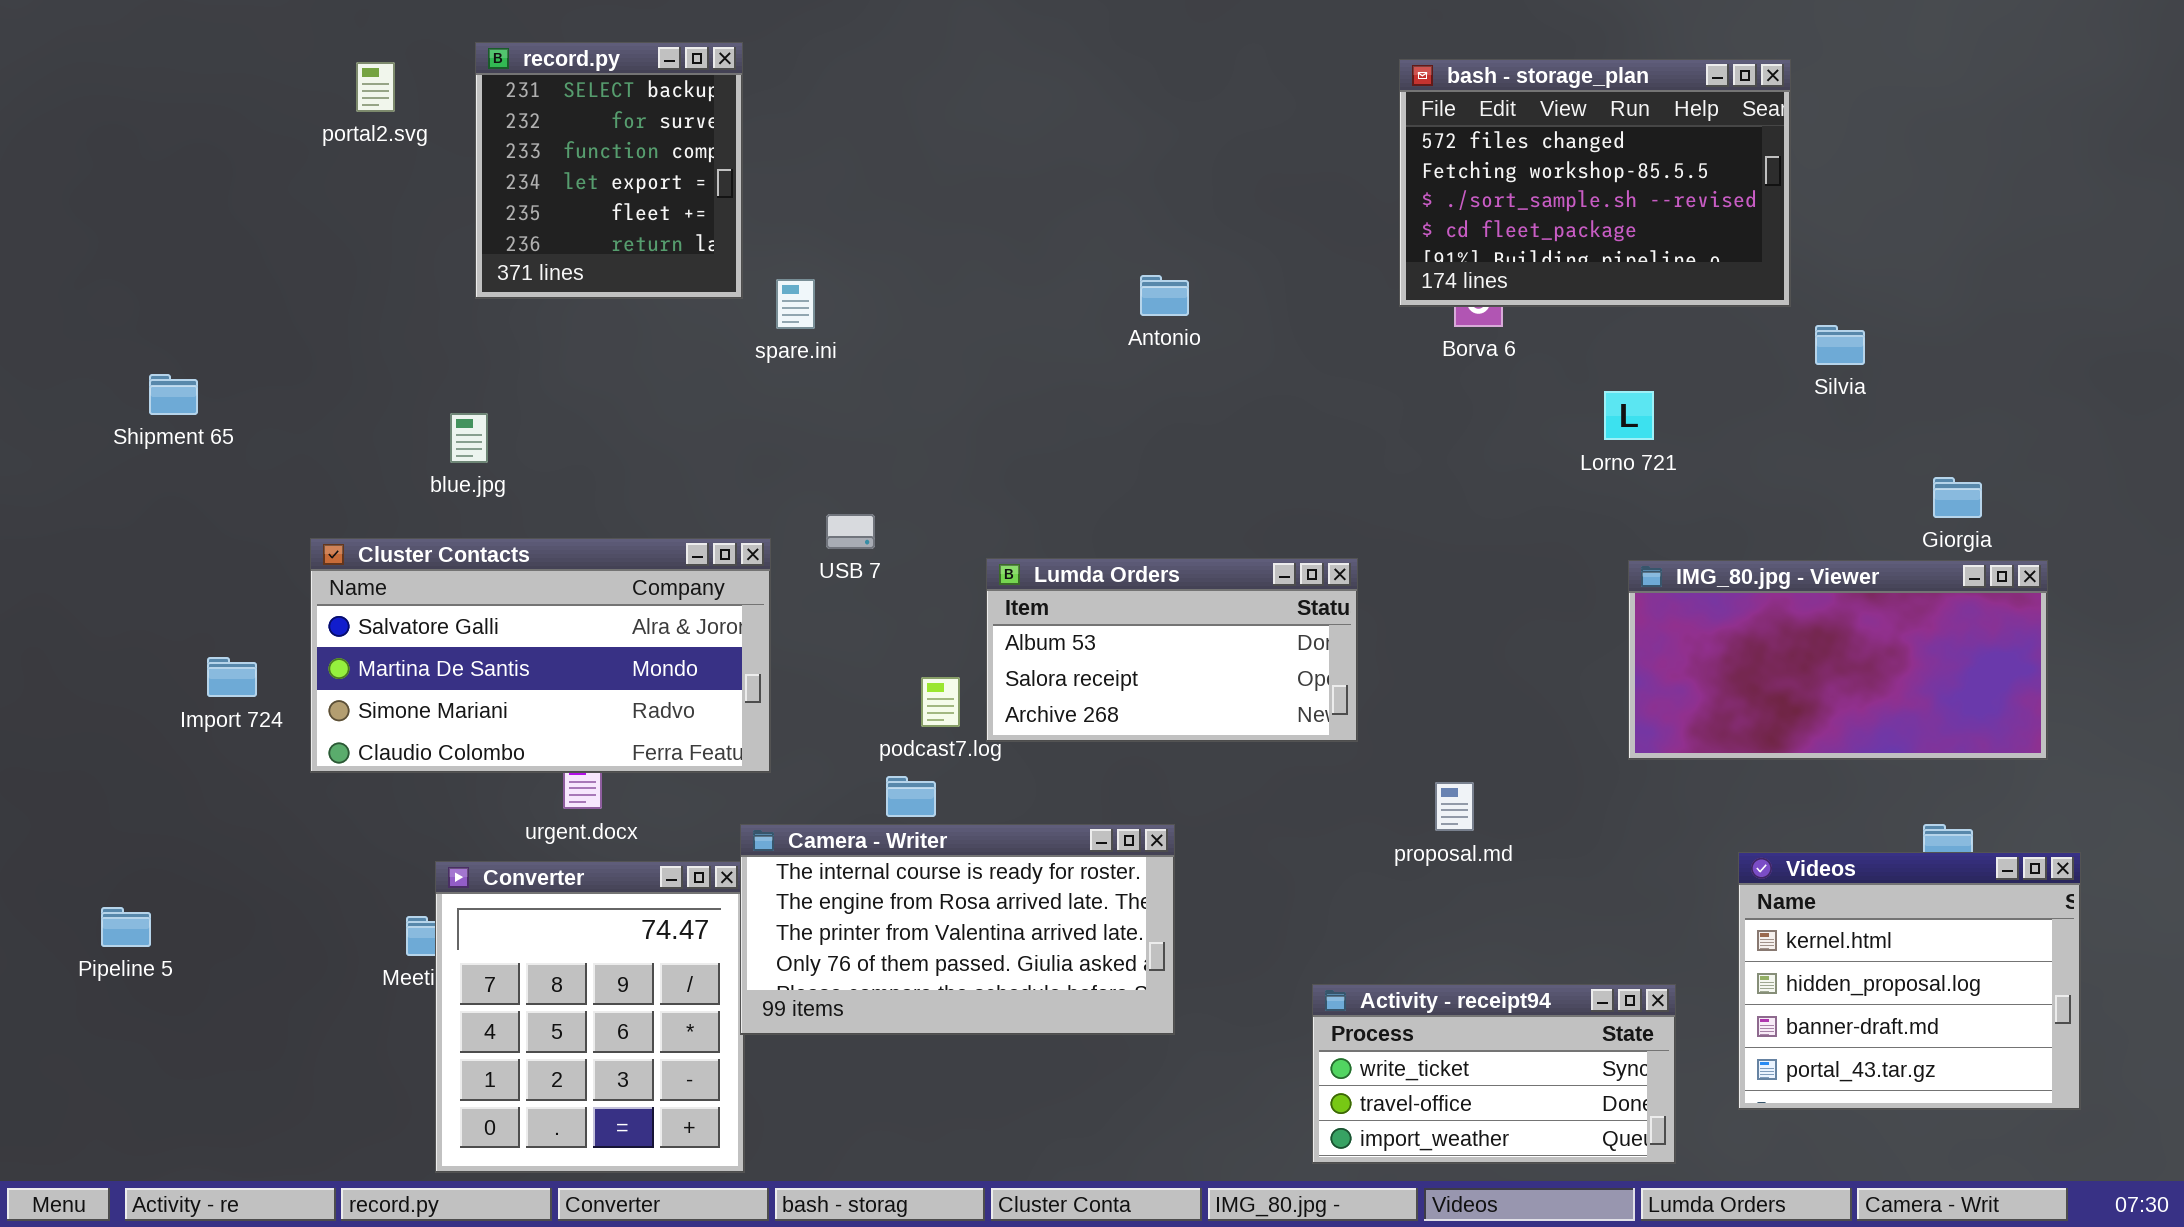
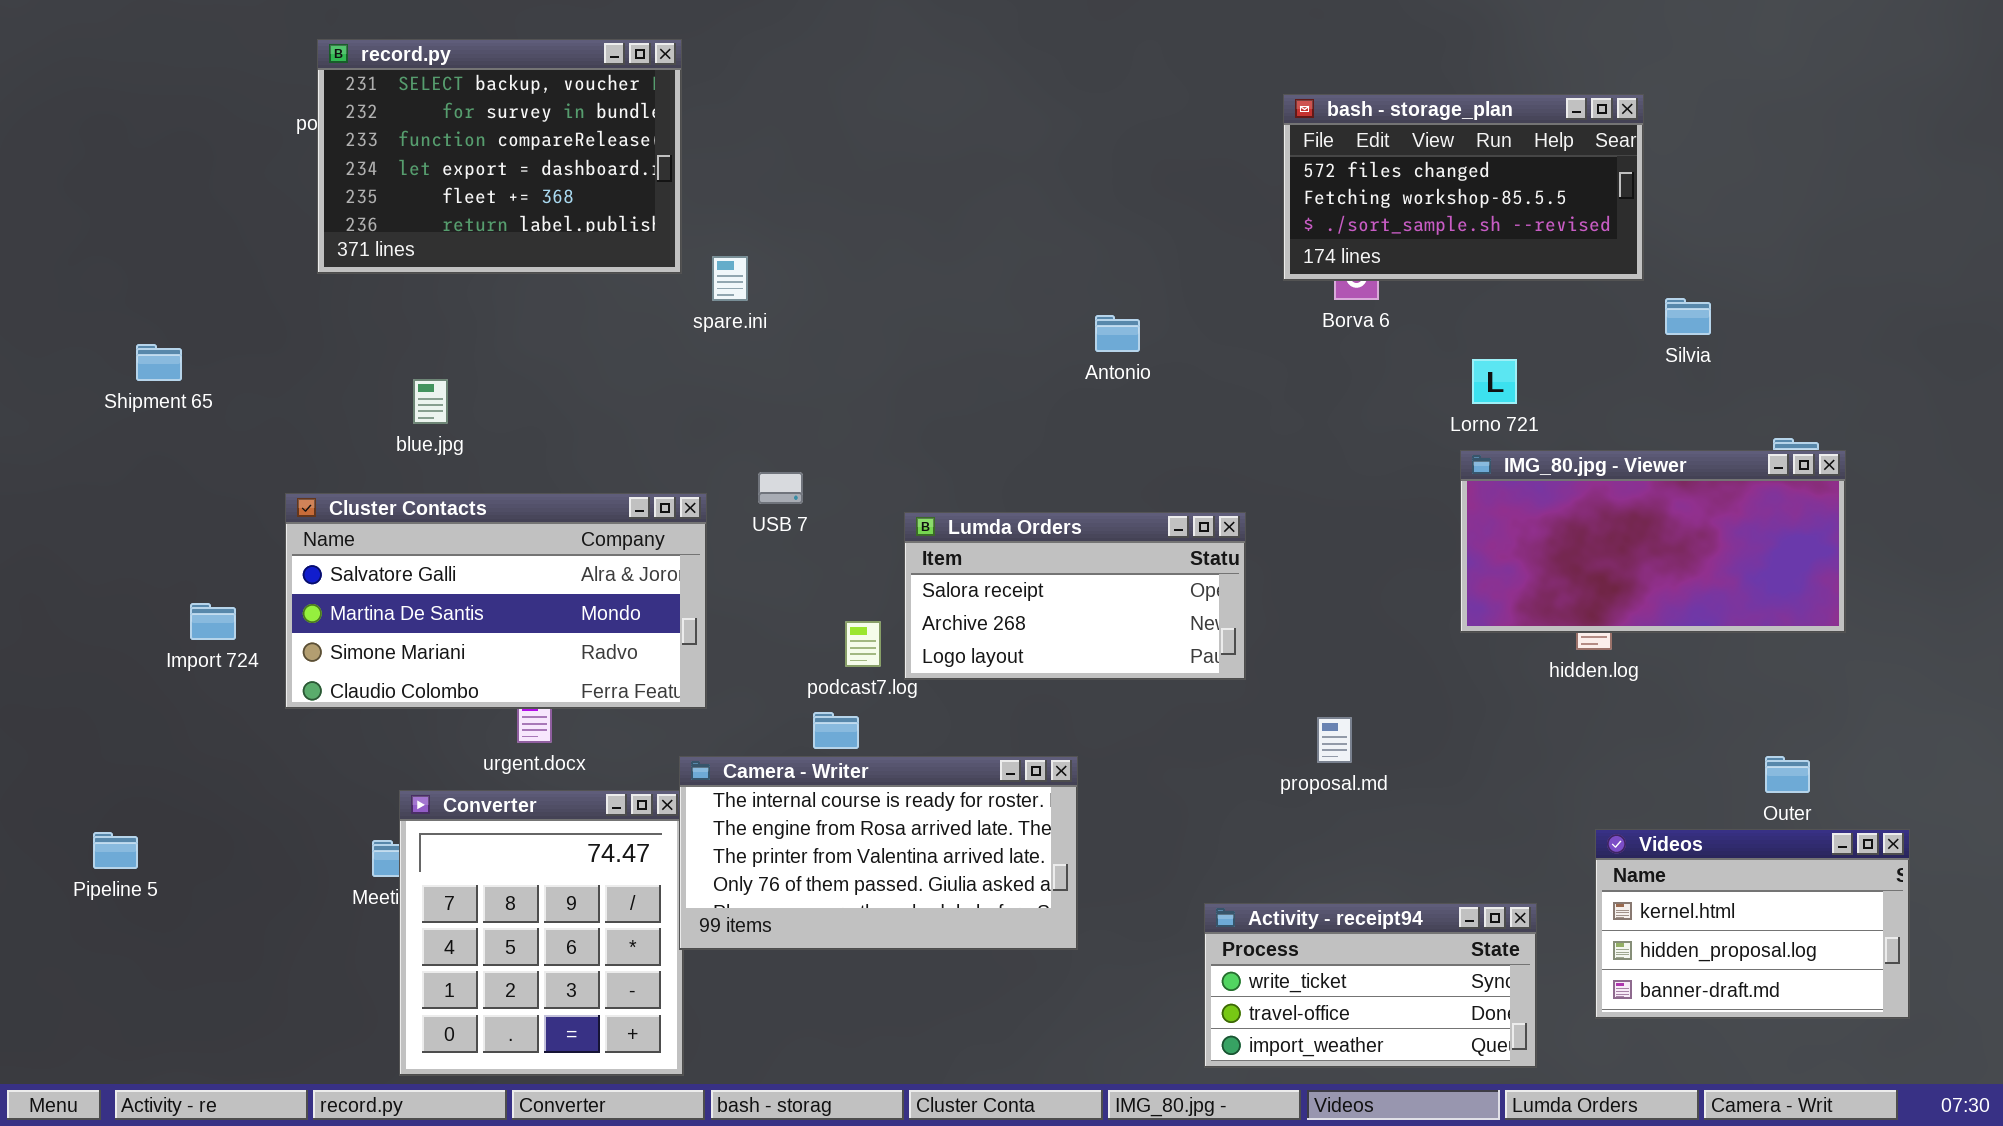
record.py: [475,42,743,299] -> [317,39,682,274], resized
bash - storage_plan: [1399,59,1791,307] -> [1283,94,1644,281], resized
Antonio: [1140,275,1189,316] -> [1095,315,1140,352], moved
Lumda Orders: [986,558,1358,742] -> [904,512,1246,680], scrolled down 1 row
IMG_80.jpg - Viewer: [1628,560,2048,760] -> [1460,450,1846,633], moved
Videos: [1738,852,2081,1110] -> [1595,829,1910,1019], resized

